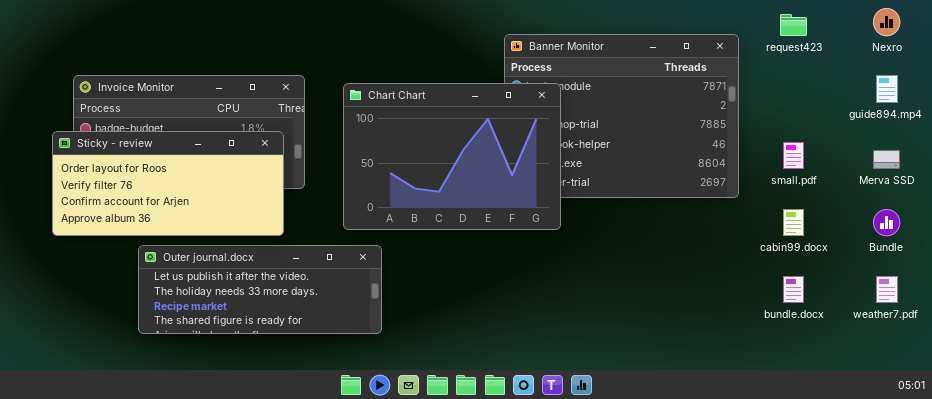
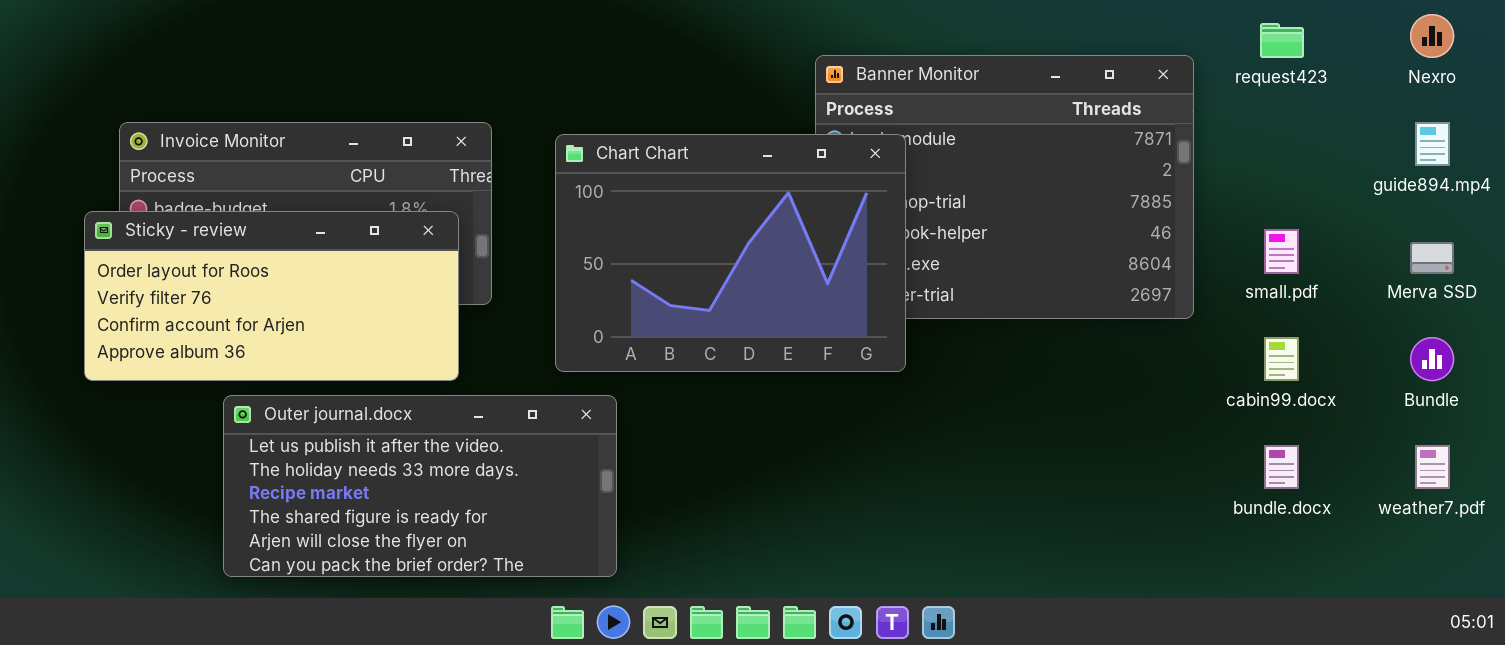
Outer journal.docx: [138,245,382,334] -> [223,395,617,577], resized

